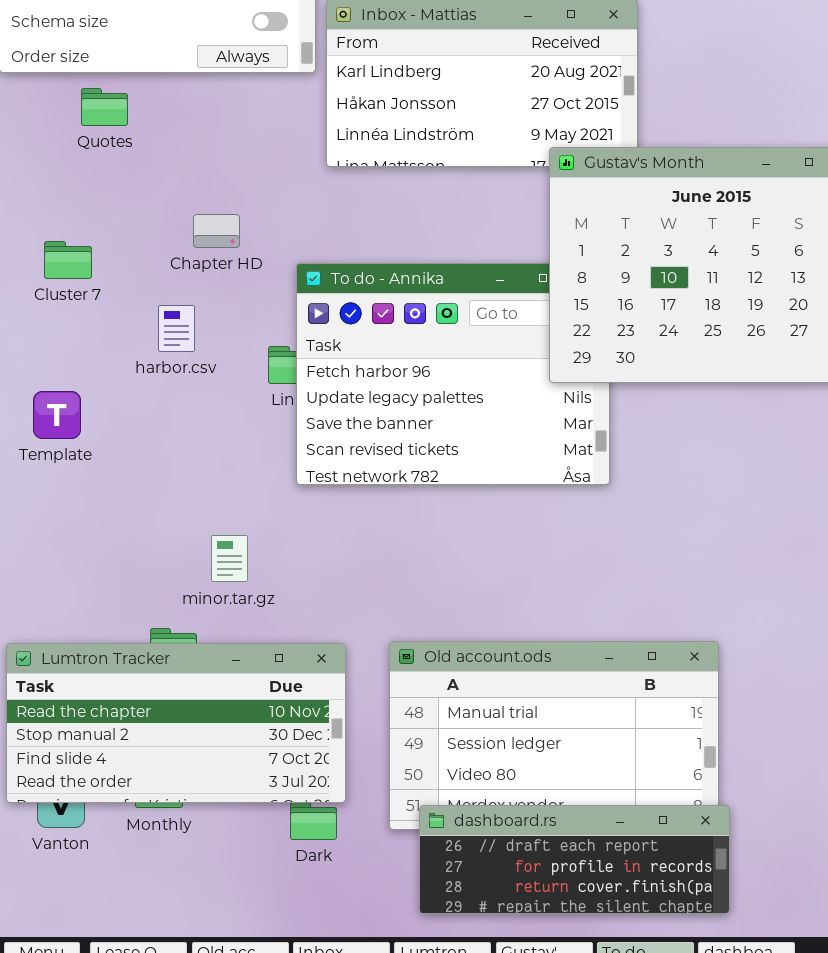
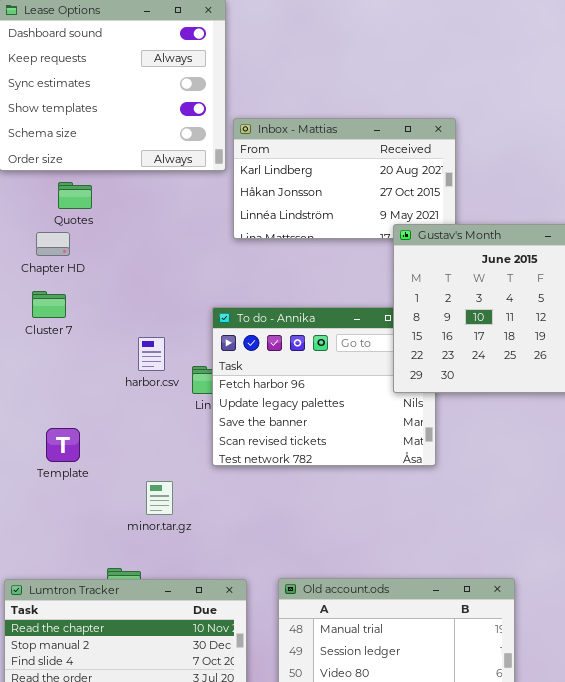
Chapter HD: [193,214,240,248] -> [36,232,70,256], moved
harbor.csv: [158,305,195,352] -> [138,337,165,371], moved
Template: [33,391,81,439] -> [46,428,80,462], moved
minor.tar.gz: [211,535,248,582] -> [146,481,173,515], moved

